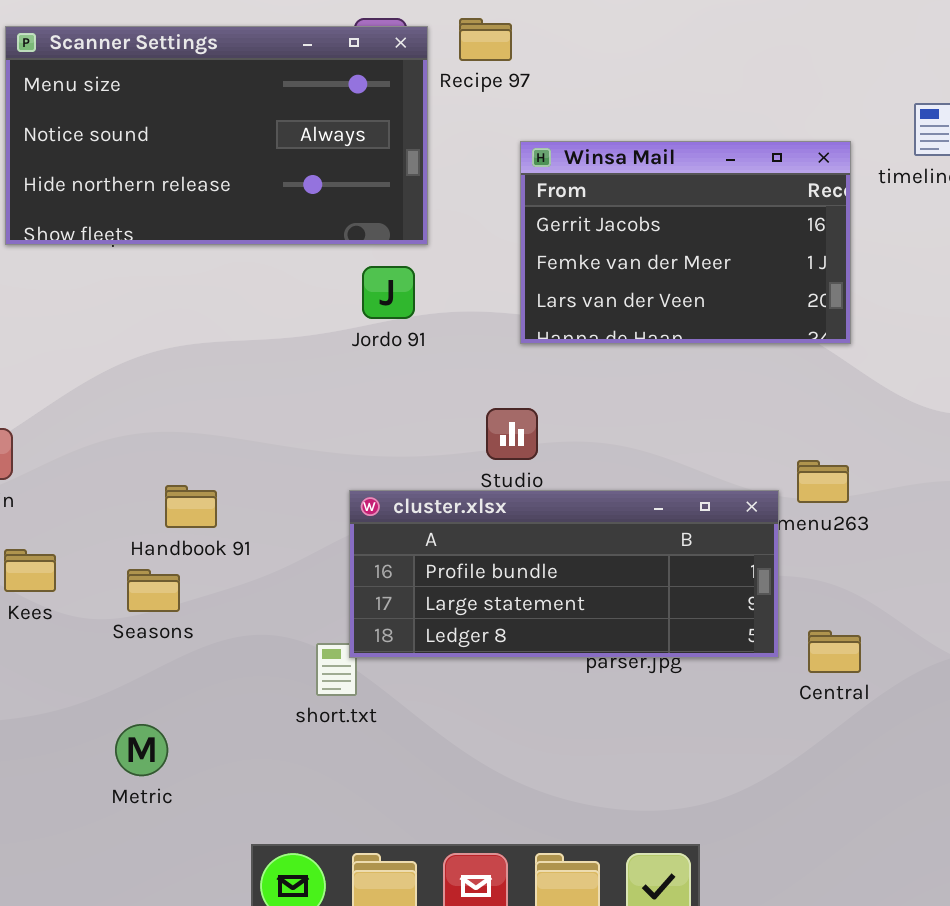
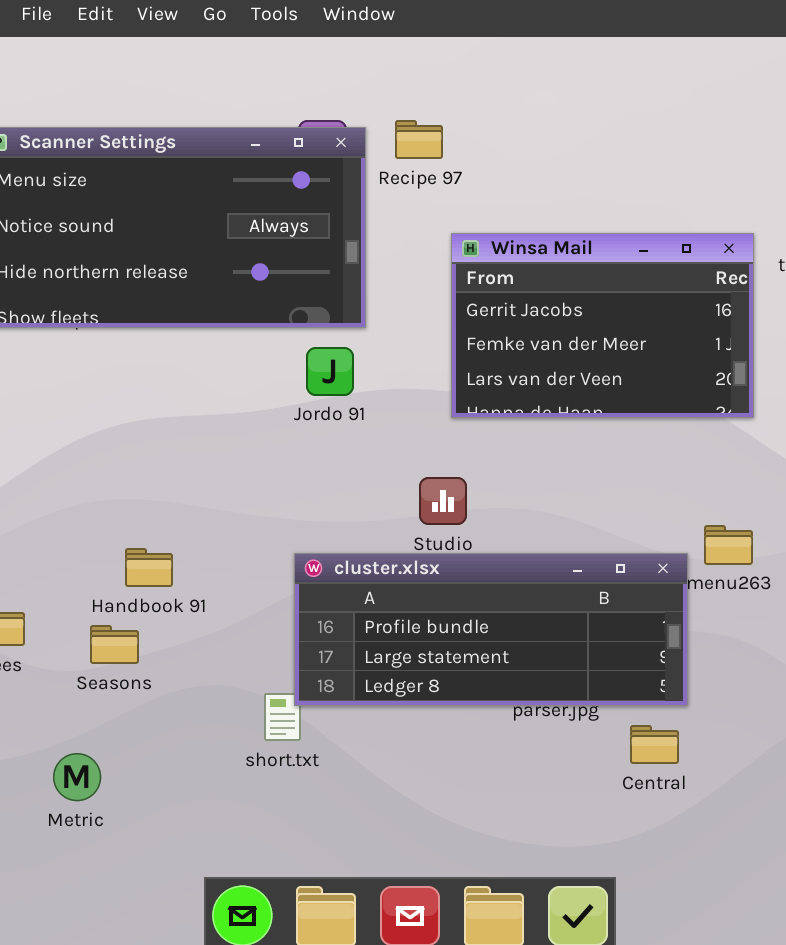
Central: [808,630,861,673] -> [630,725,679,764], moved
Metric: [115,724,168,776] -> [53,753,101,801], moved

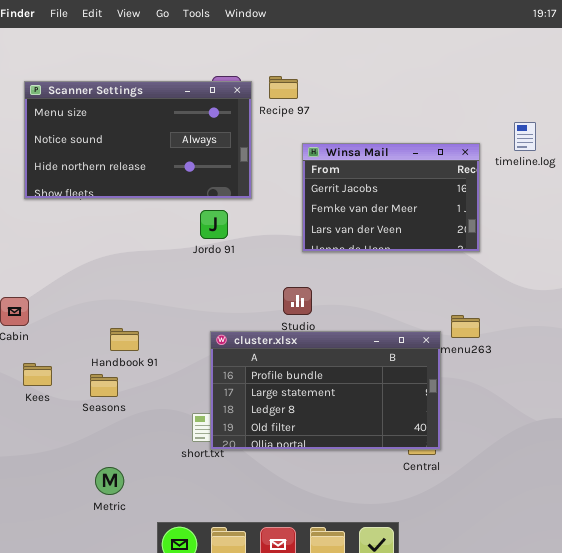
Jordo 91: [306,347,354,396] -> [200,210,228,239], moved
cluster.xlsx: [294,553,688,706] -> [210,331,441,450], resized
Metric: [53,753,101,801] -> [95,467,124,495], moved

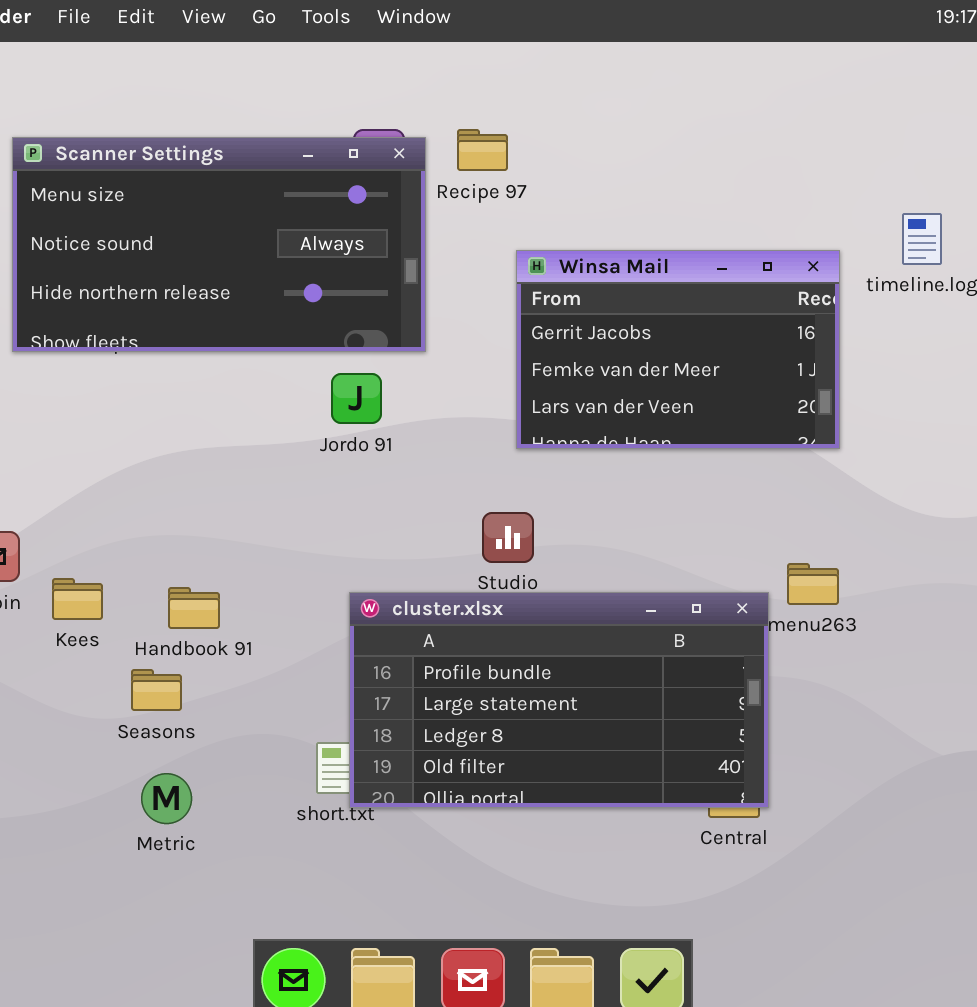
Kees: [23,363,52,386] -> [52,578,103,620], moved
Metric: [95,467,124,495] -> [141,773,192,824], moved

